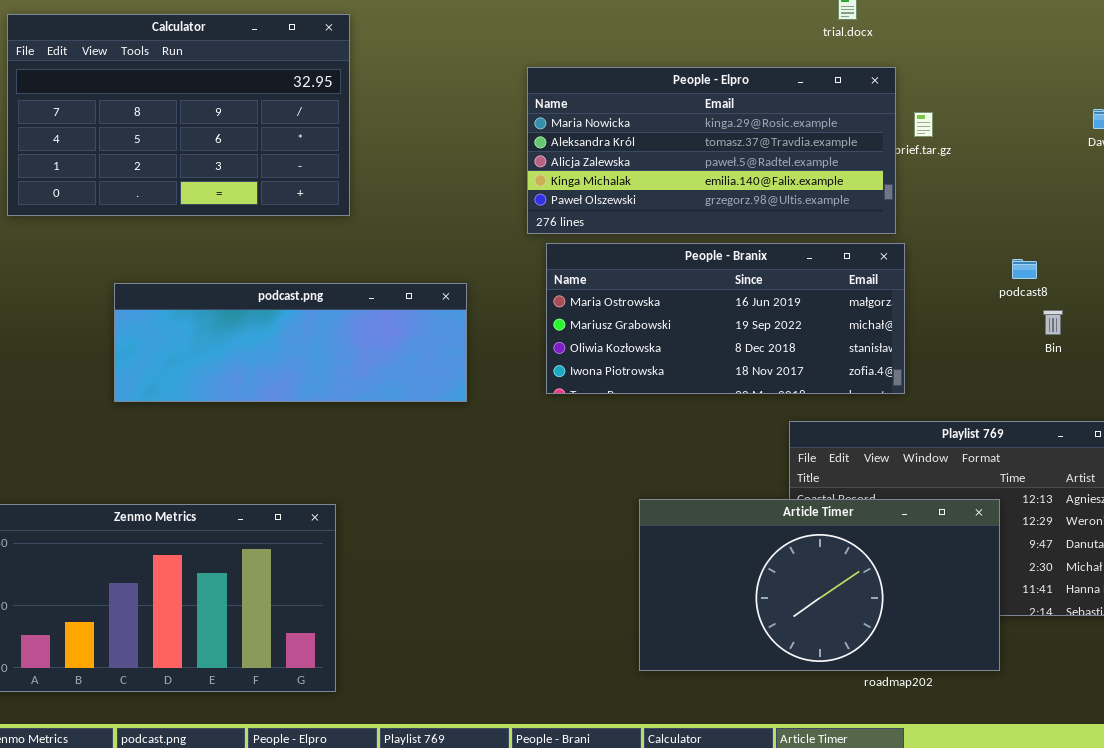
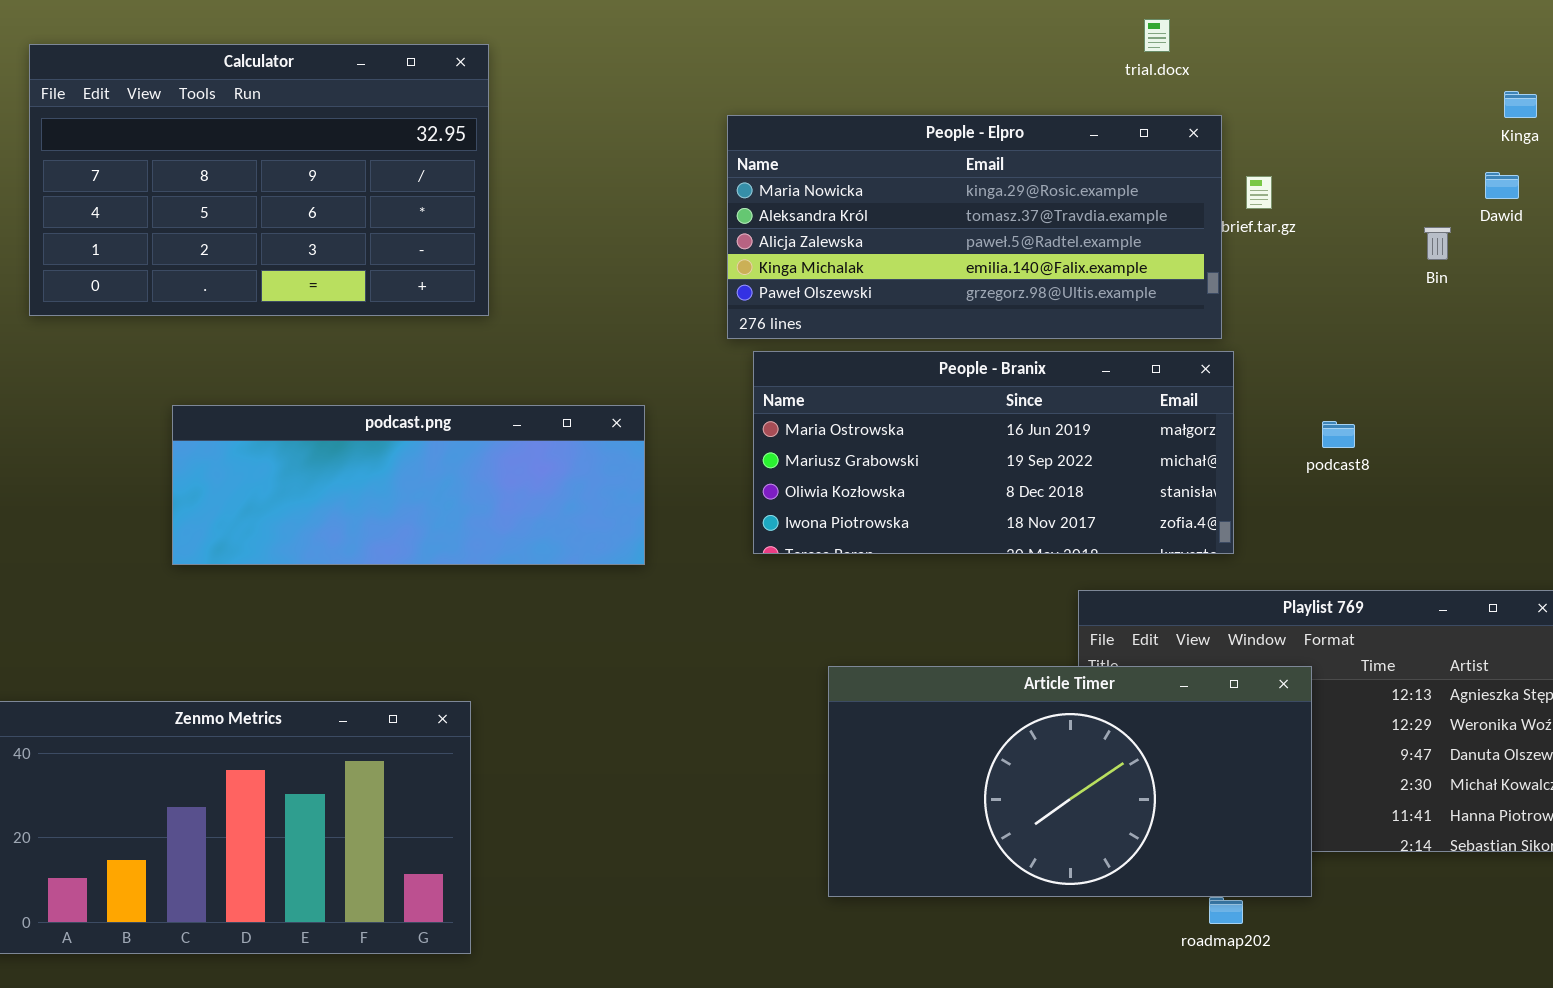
podcast8: [1012,259,1037,279] -> [1322,421,1355,448], moved
Bin: [1043,310,1063,335] -> [1424,227,1451,260], moved
Article Timer: [639,499,1000,671] -> [828,666,1312,897], moved

